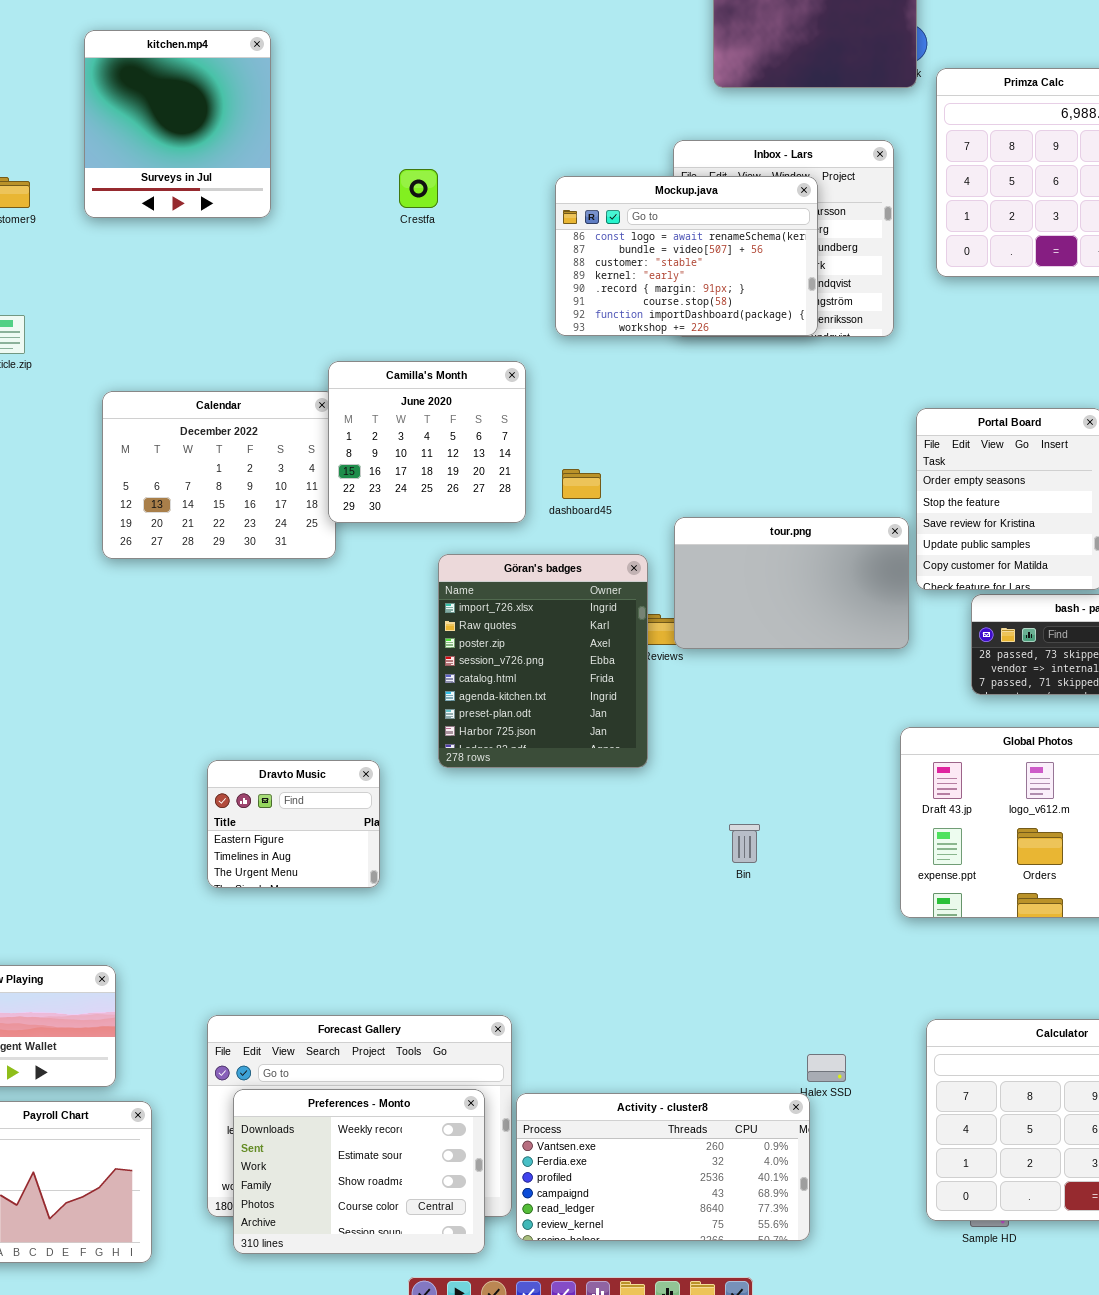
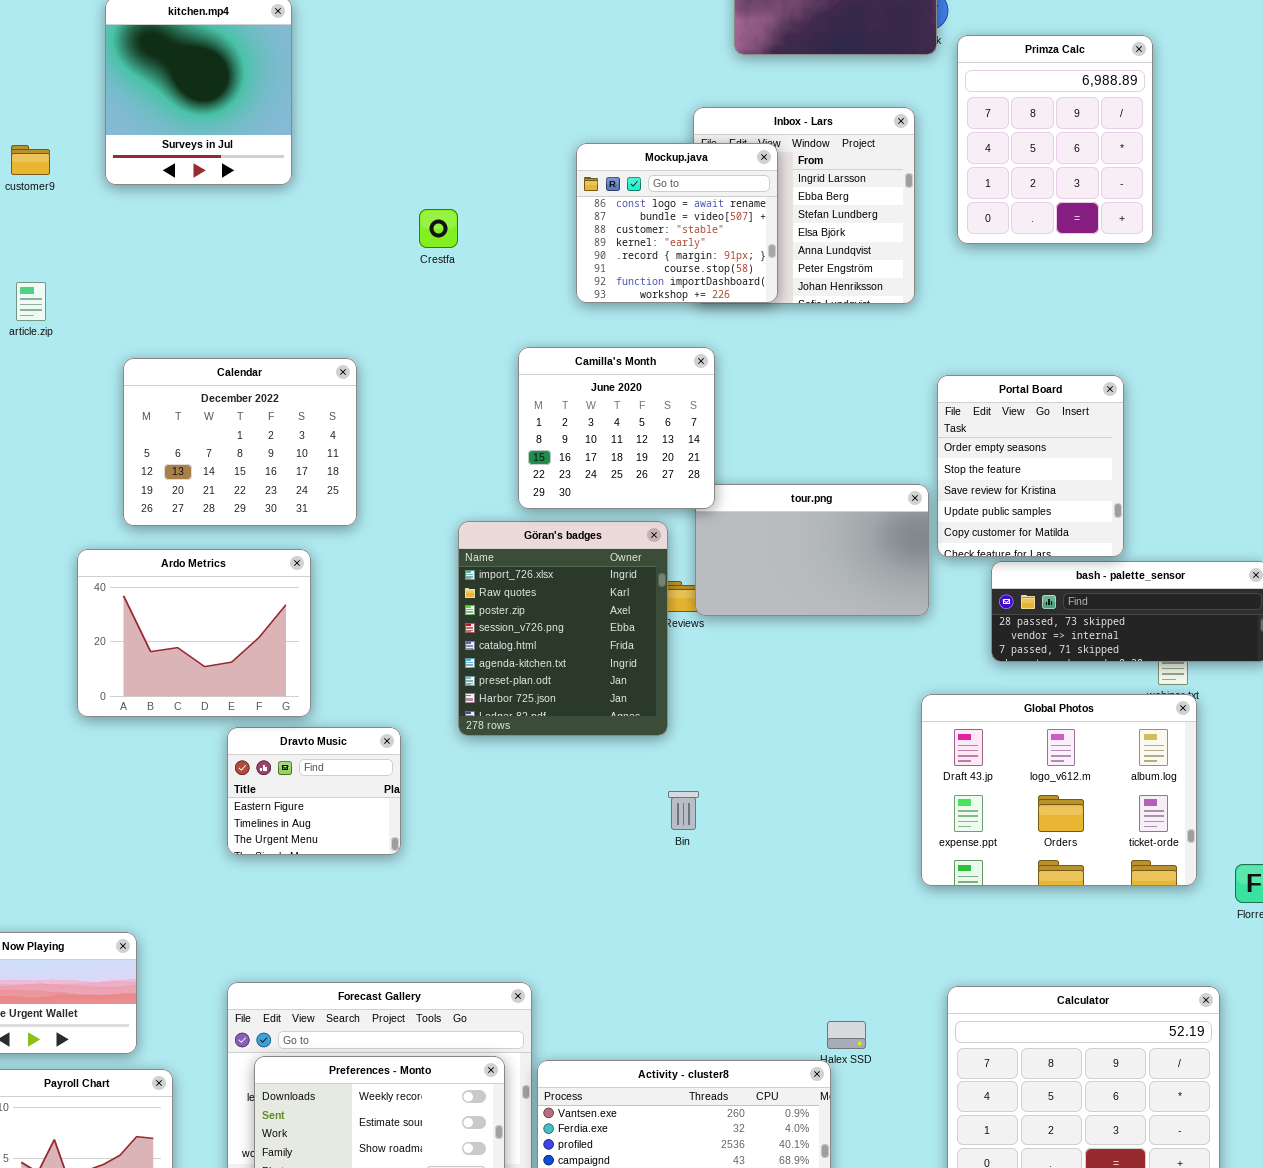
Crestfa: [399,169,438,208] -> [419,209,458,248], moved
Mockup.java: [555,176,818,336] -> [576,143,778,303], resized
Camilla's Month: [328,361,526,523] -> [518,347,715,509], moved
Ardo Metrics: none -> [77,549,311,717], opened
Bin: [729,824,760,863] -> [668,791,699,830], moved

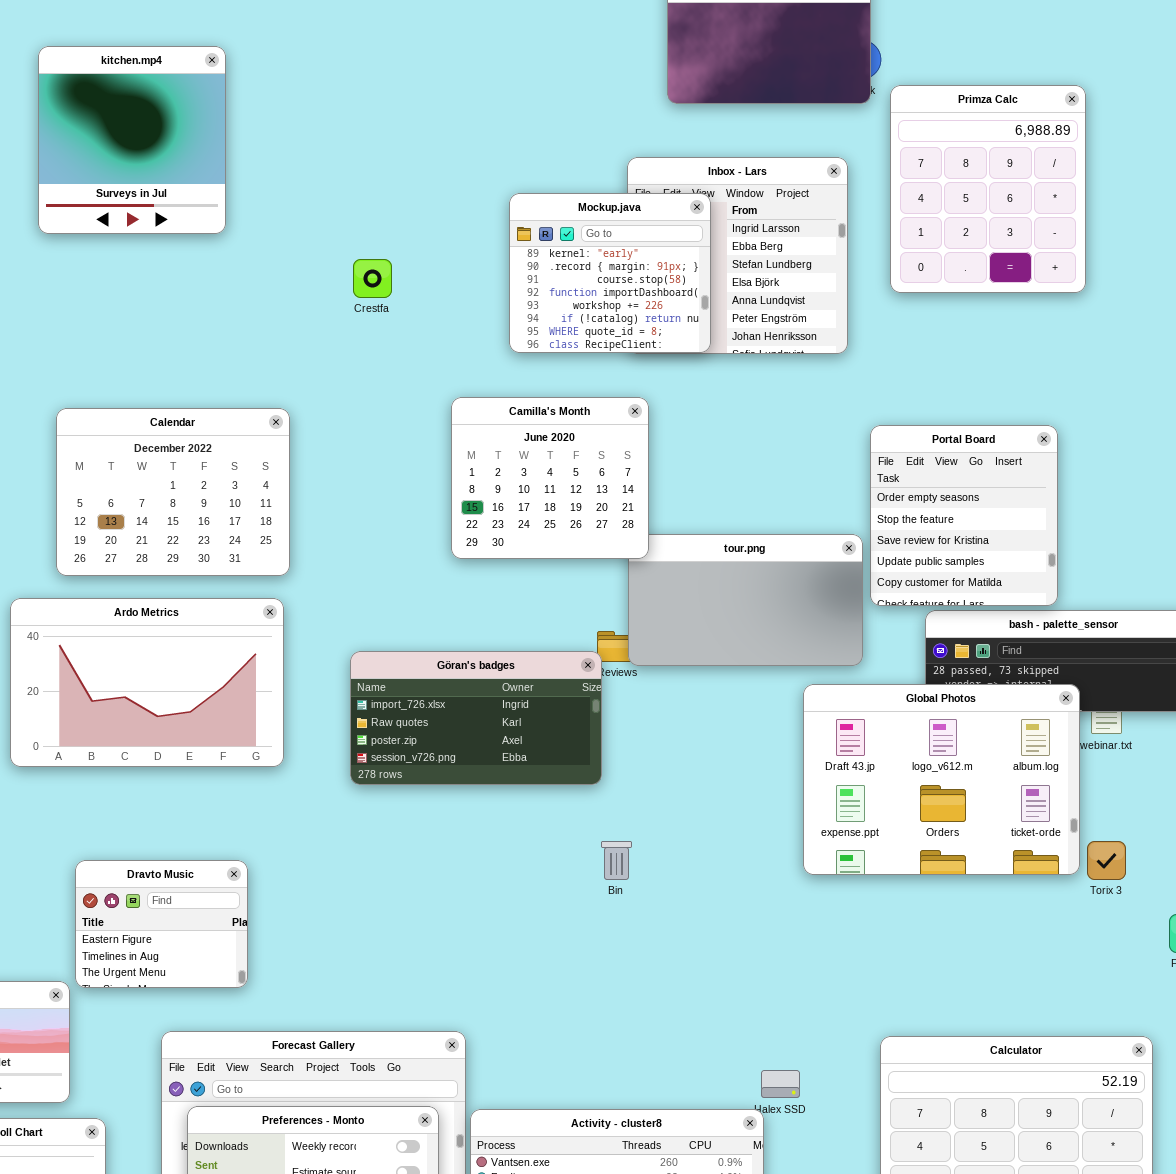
Mockup.java: [576,143,778,303] -> [509,193,711,353], scrolled down 3 rows
Göran's badges: [458,521,668,736] -> [350,651,602,785], resized
Ardo Metrics: [77,549,311,717] -> [10,598,284,767], resized
Global Photos: [921,694,1197,886] -> [803,684,1080,875], moved
Dravto Music: [227,727,401,855] -> [75,860,248,988], moved

